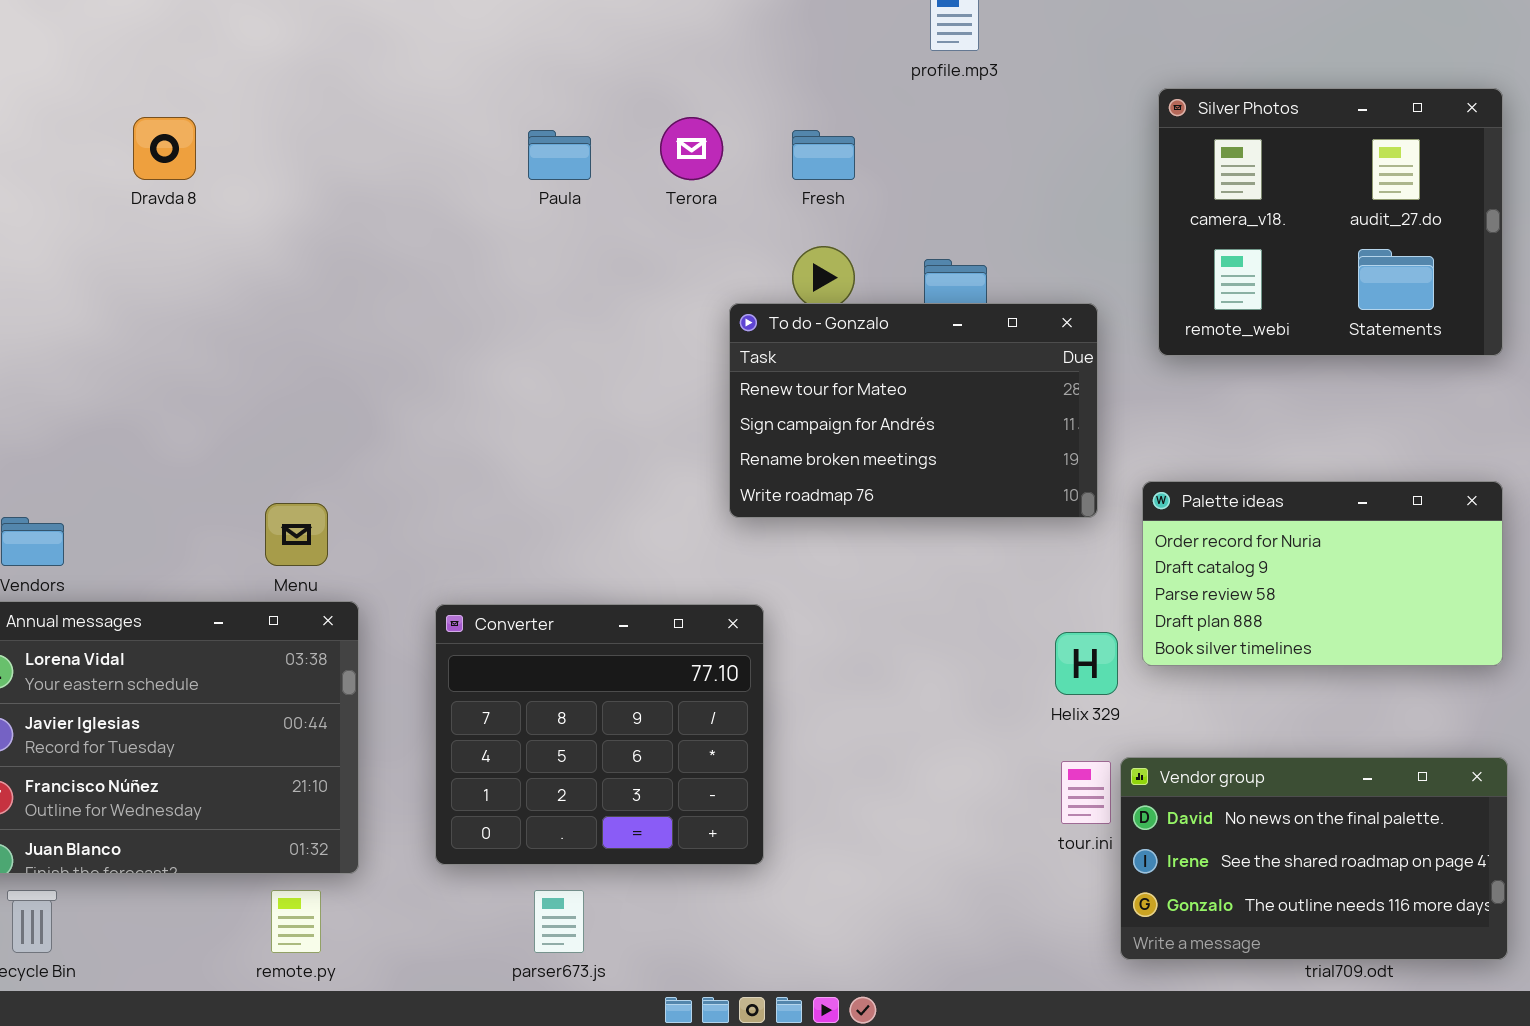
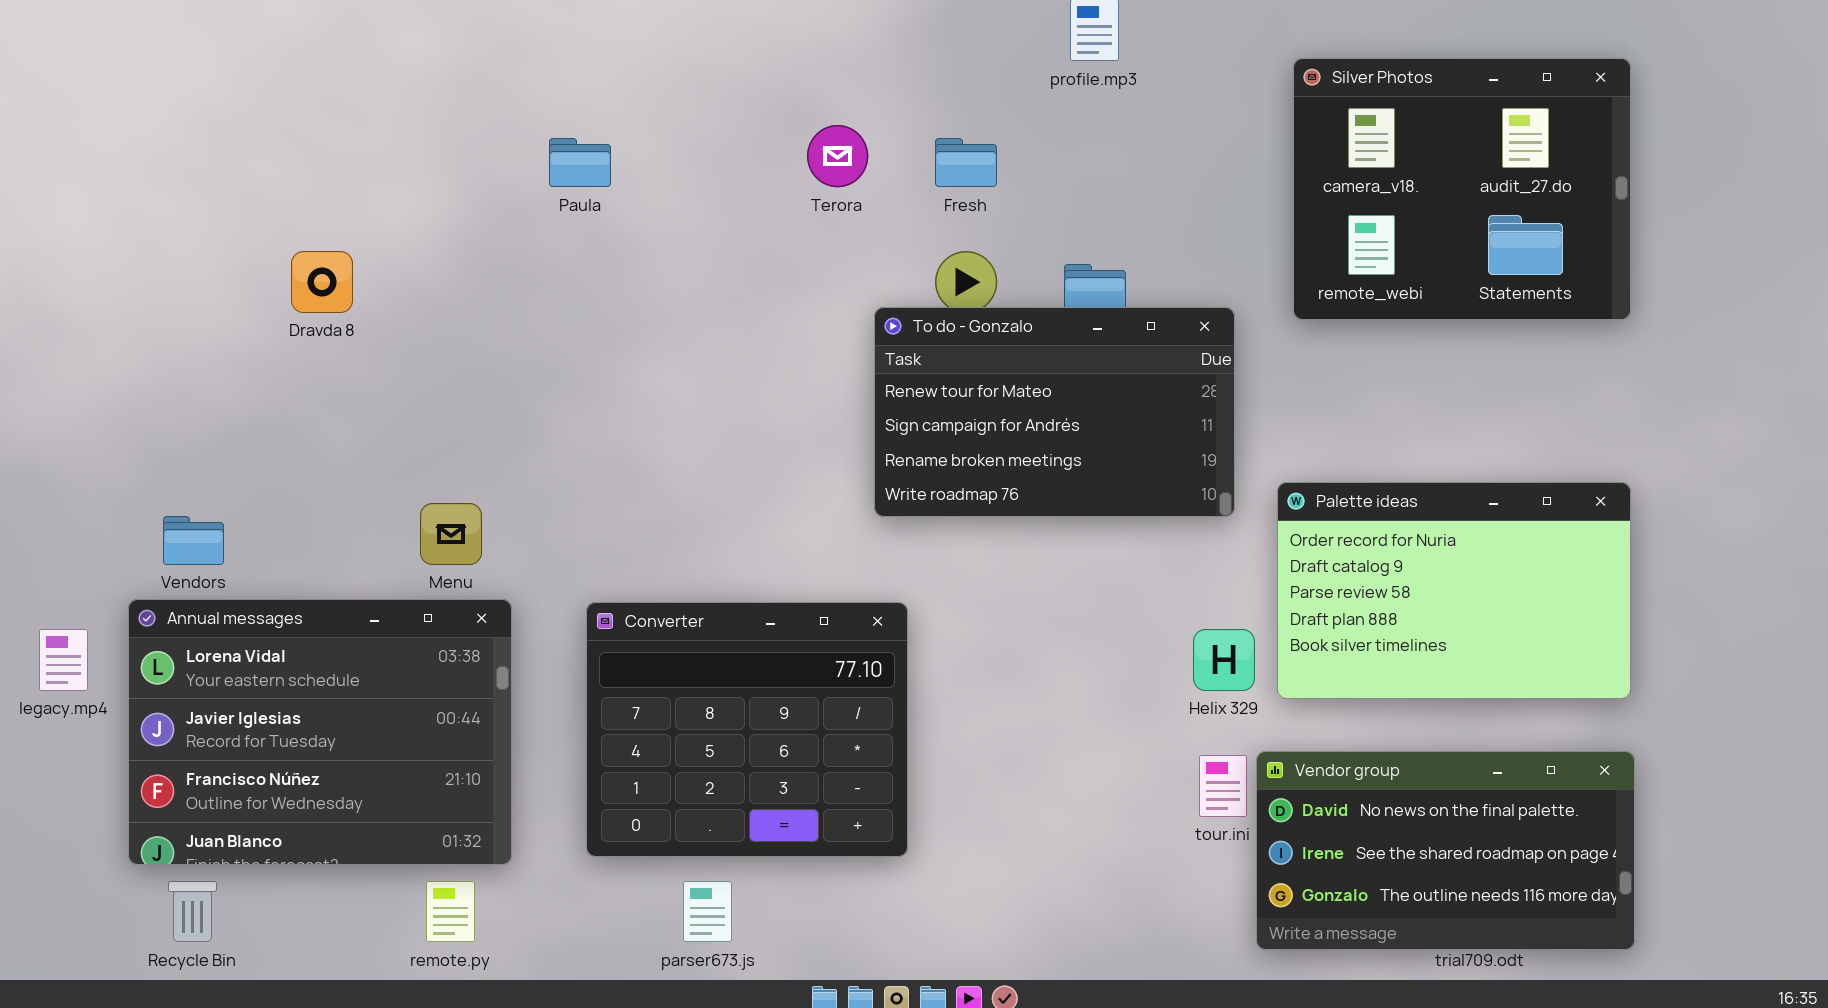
Silver Photos: [1158,88,1503,356] -> [1293,58,1631,320], moved
Dravda 8: [133,117,196,180] -> [291,251,353,313], moved
Paula: [528,130,591,180] -> [549,138,611,187], moved
Palette ideas: [1142,481,1503,666] -> [1277,482,1631,699], resized

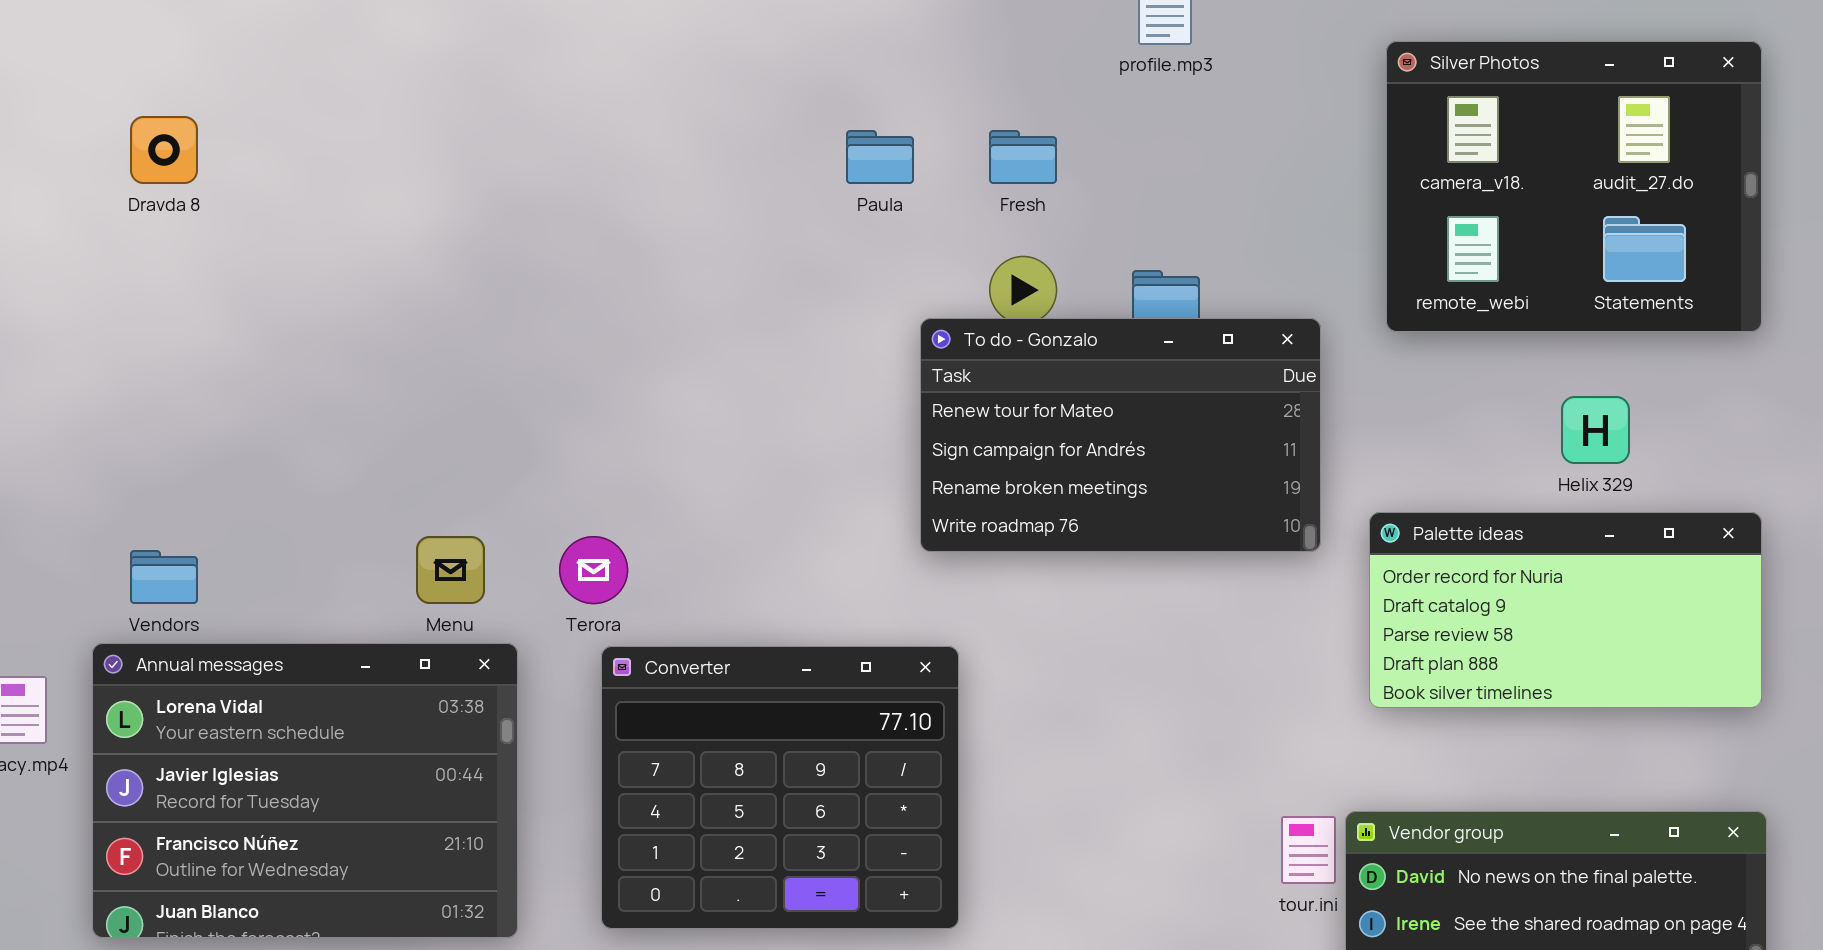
Terora: [807,125,868,187] -> [559,536,628,604], moved
Paula: [549,138,611,187] -> [846,130,914,184], moved
Dravda 8: [291,251,353,313] -> [130,116,198,184], moved
Palette ideas: [1277,482,1631,699] -> [1369,512,1762,708], resized
Helix 329: [1193,629,1255,691] -> [1561,396,1630,464], moved

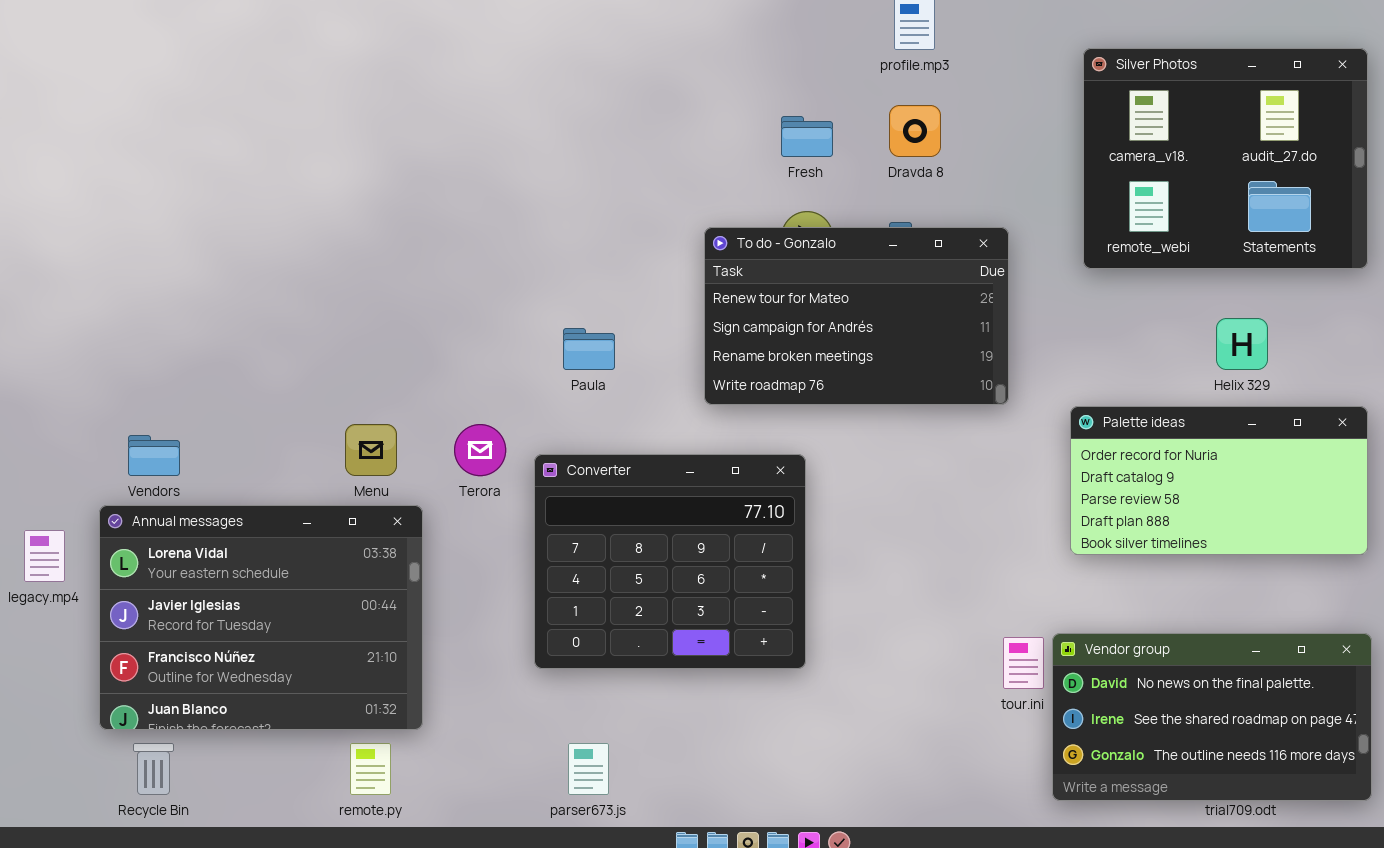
Dravda 8: [130,116,198,184] -> [889,105,941,157], moved
Paula: [846,130,914,184] -> [563,328,615,370], moved
To do - Gonzalo: [920,318,1321,552] -> [704,227,1009,405], moved
Converter: [601,646,959,929] -> [534,454,806,669], moved

